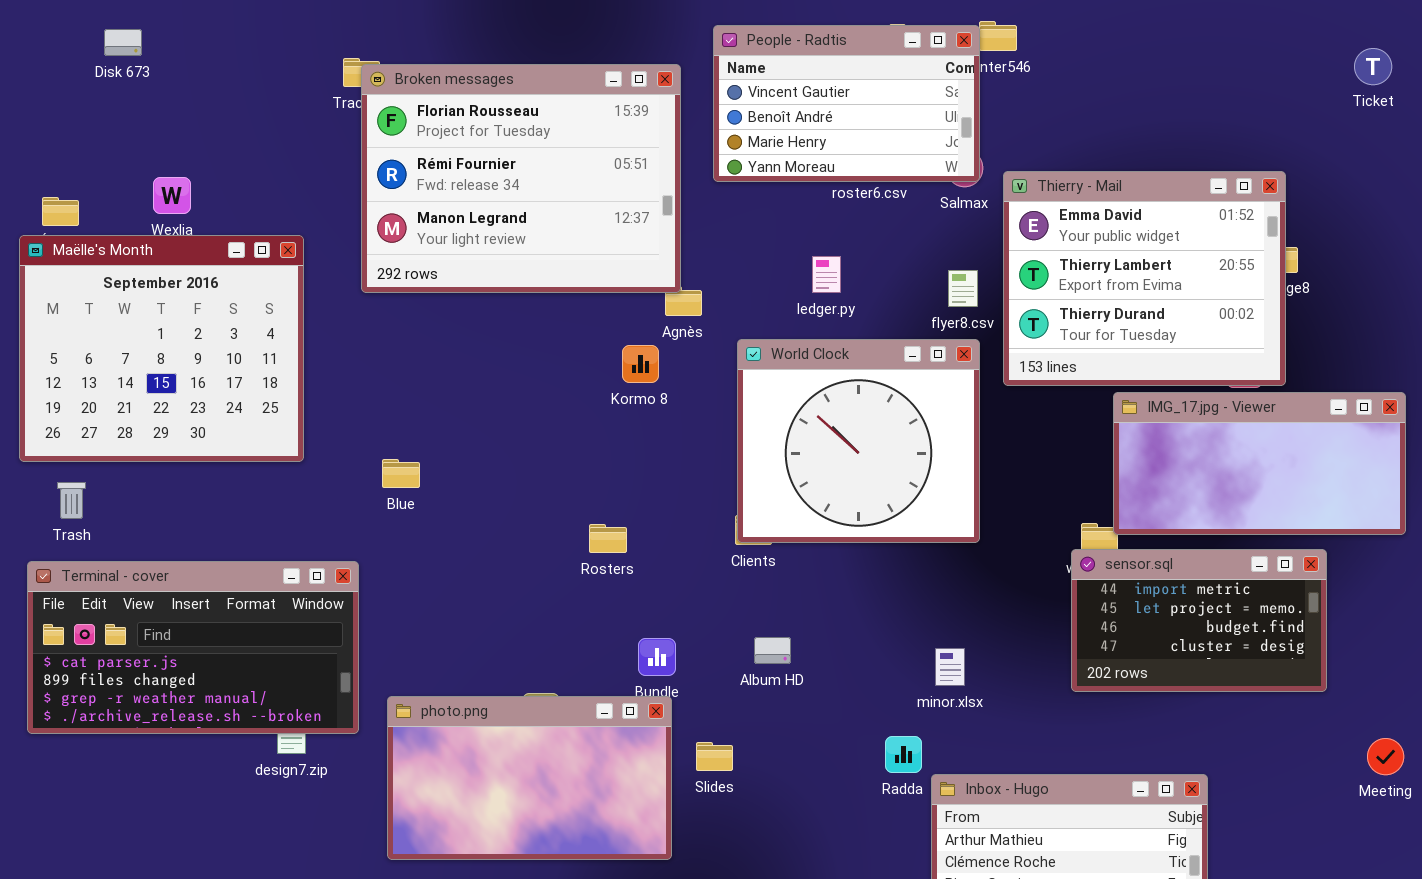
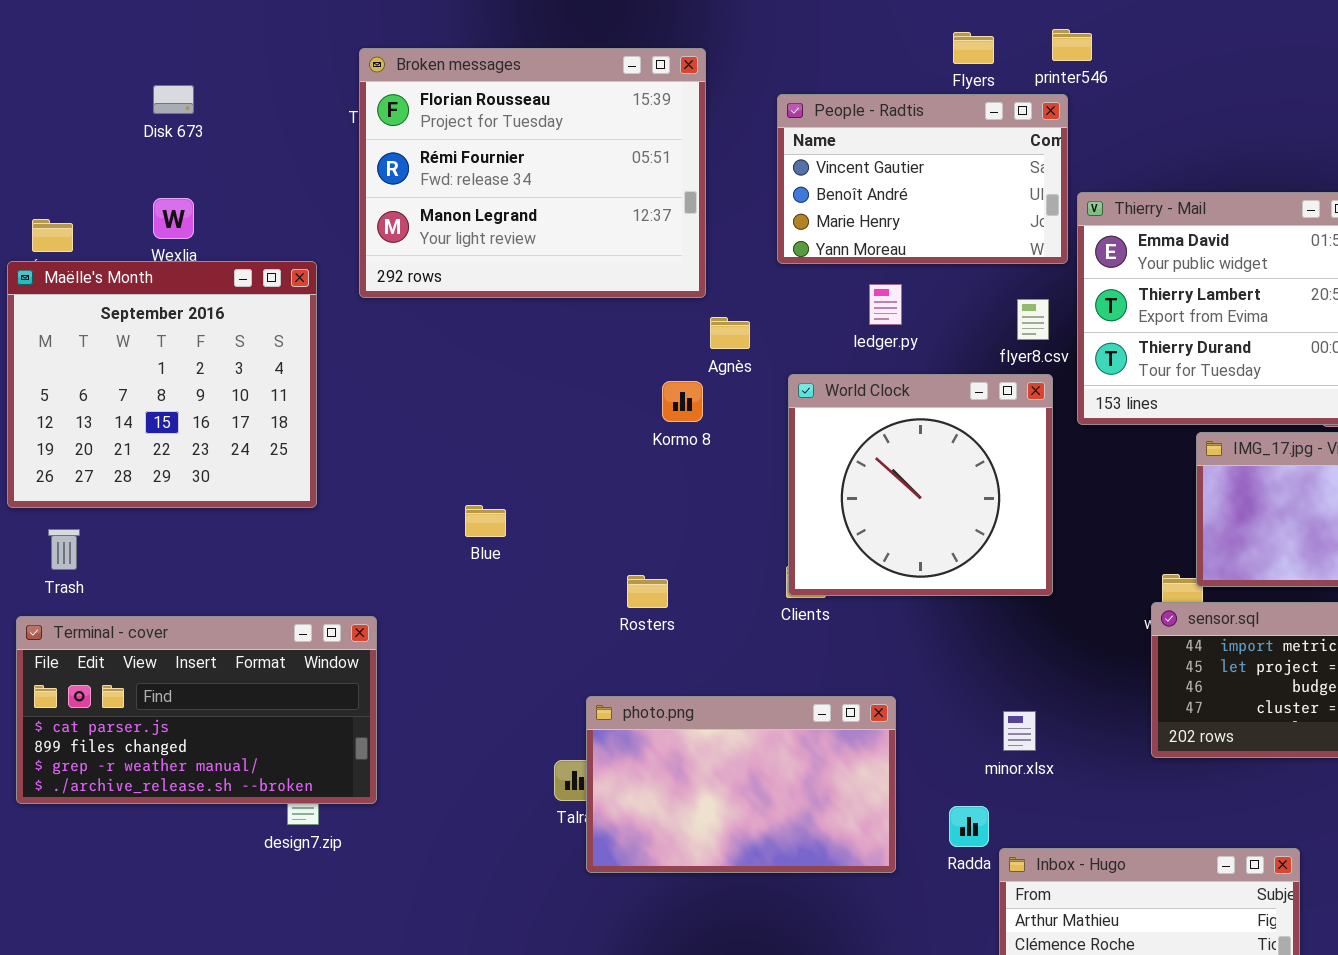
People - Radtis: [713,25,980,182] -> [777,94,1068,264], moved
Disk 673: [104,29,142,56] -> [153,85,194,114], moved
Broken messages: [361,64,681,293] -> [359,48,706,298], moved
Blue: [382,459,420,488] -> [465,505,506,537], moved
photo.png: [387,696,672,860] -> [586,696,896,873], moved

